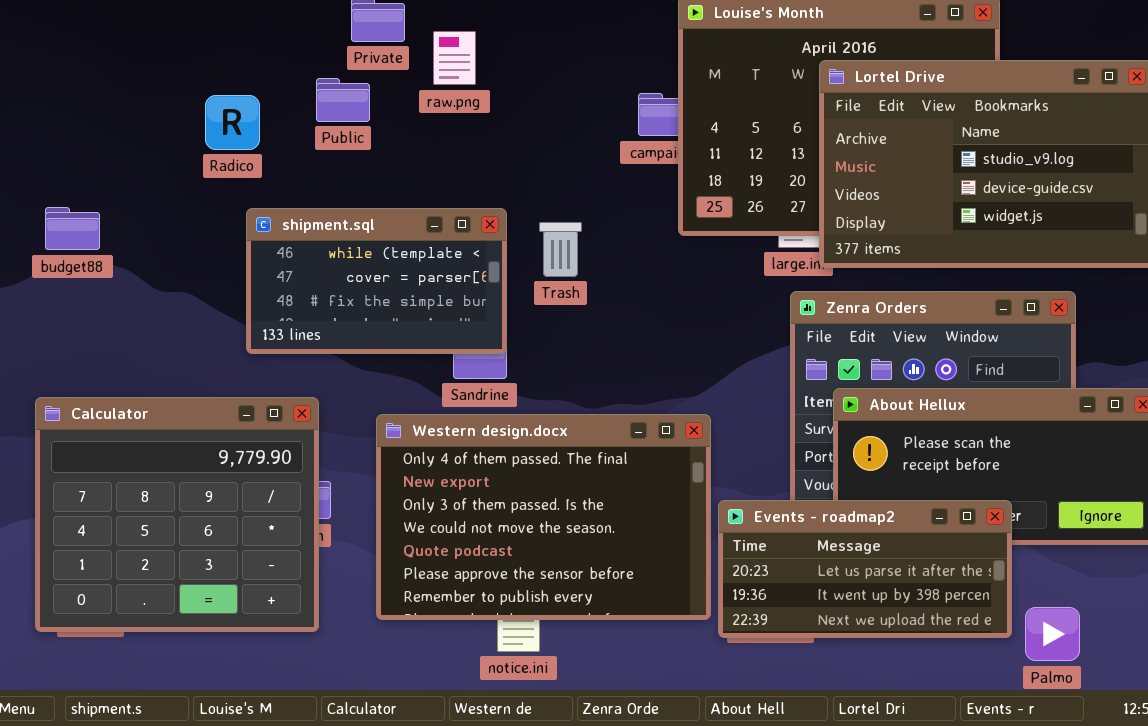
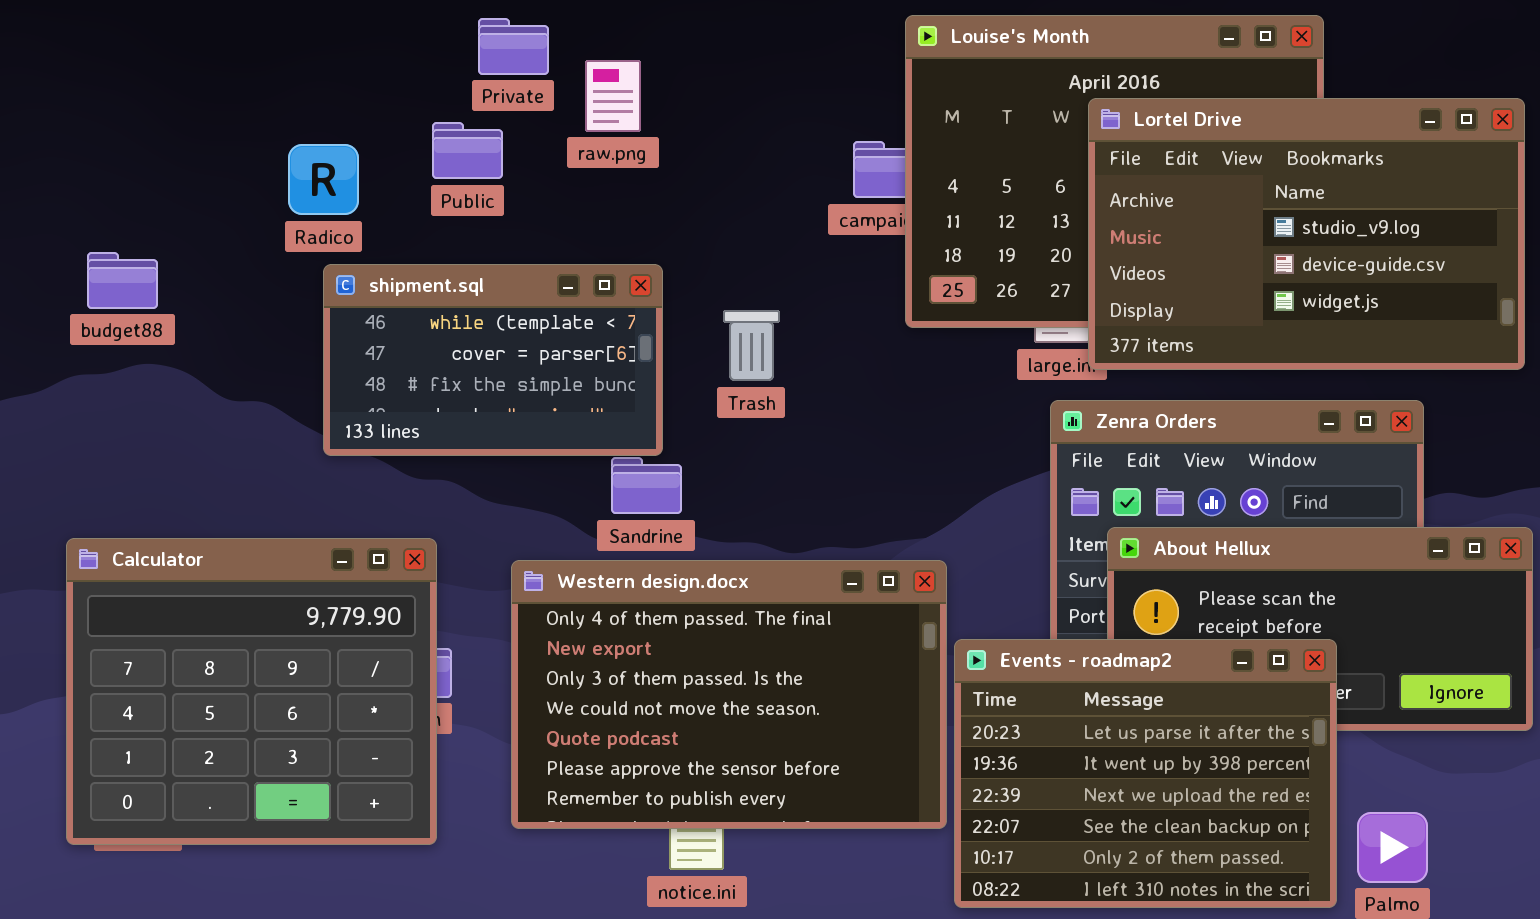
budget88: [45,207,100,250] -> [87,252,158,309], moved
shipment.sql: [246,208,507,354] -> [323,264,663,456], moved
Events - roadmap2: [718,500,1012,638] -> [954,639,1337,908], moved, resized

